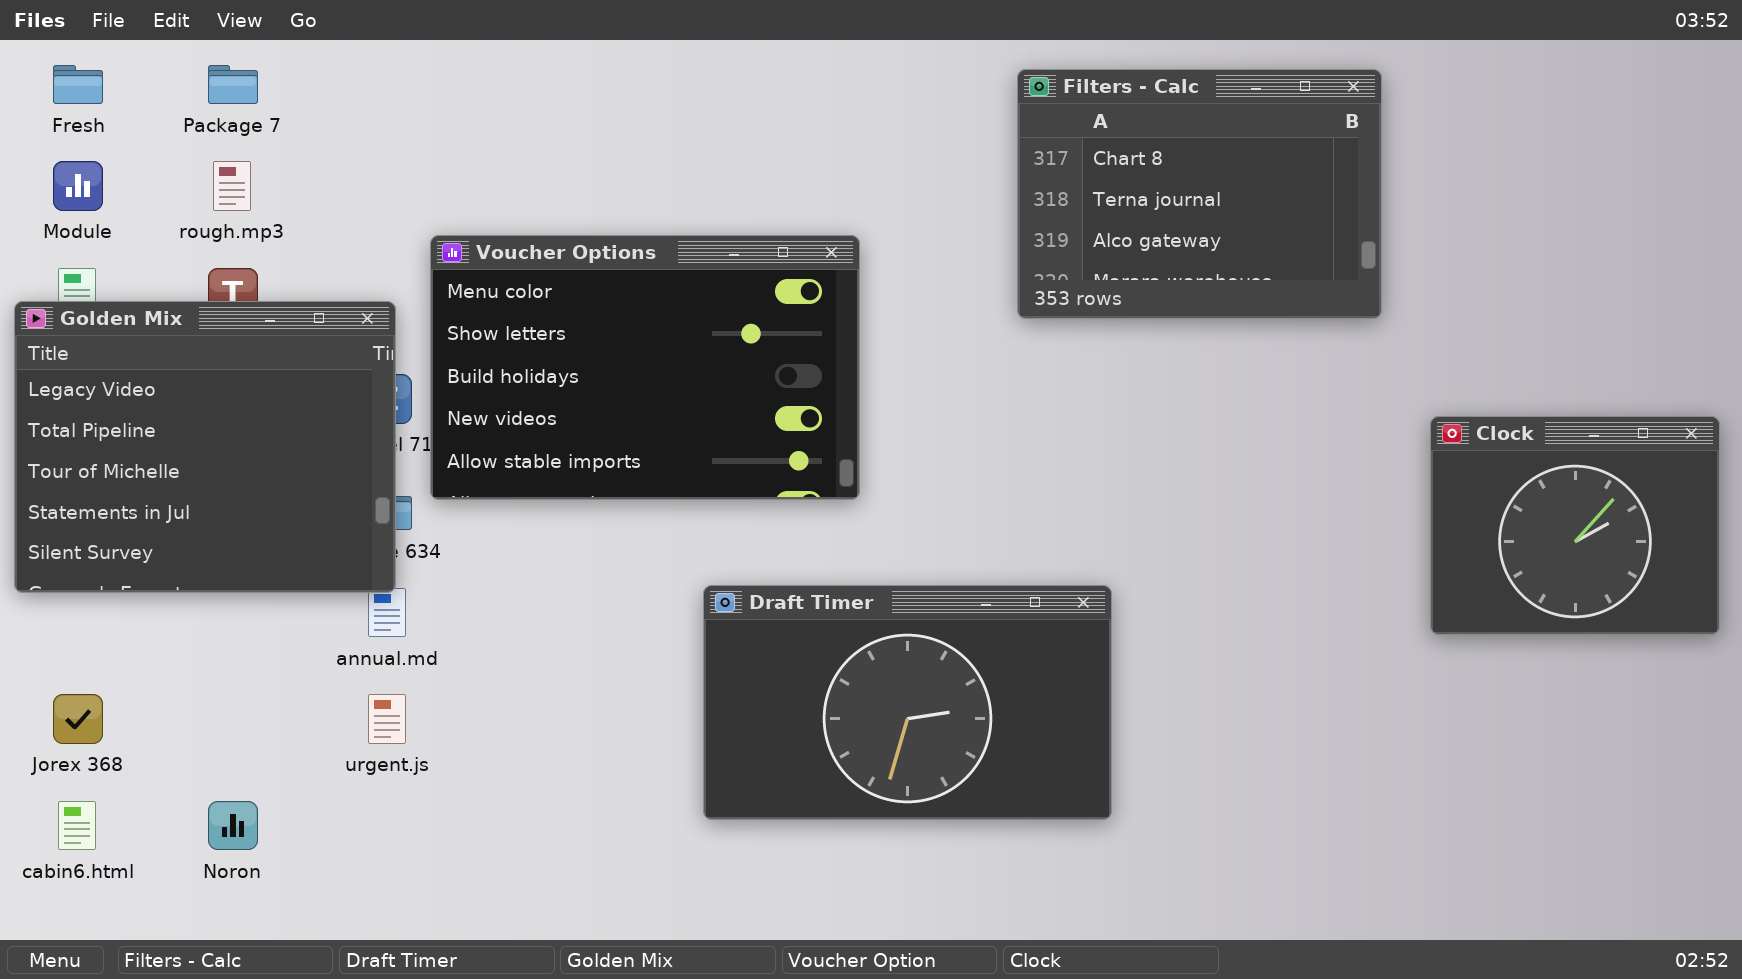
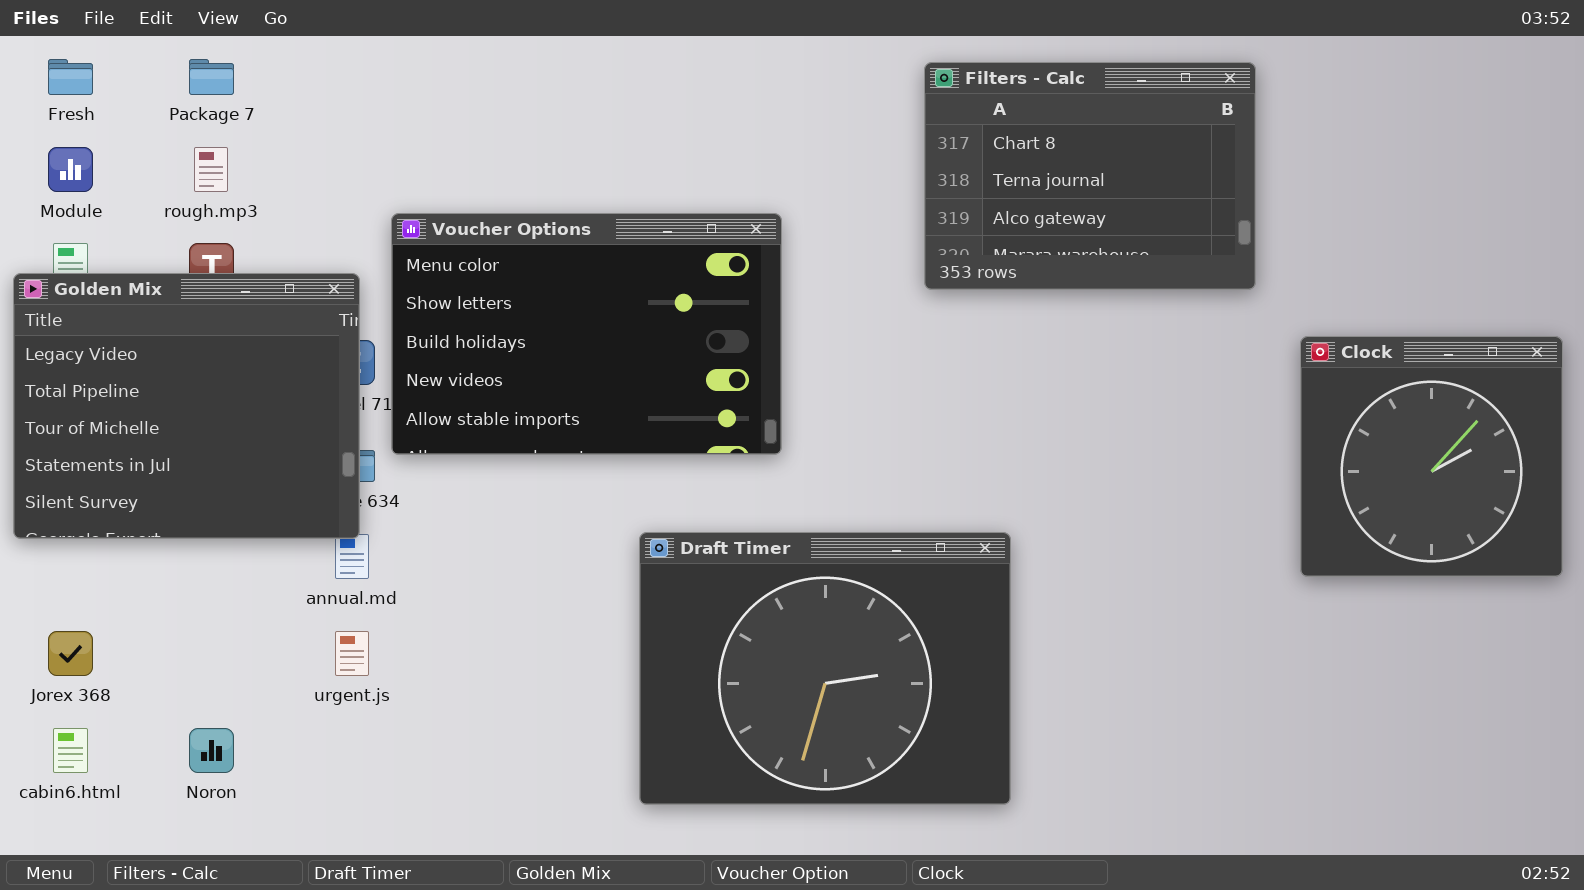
Clock: [1430,416,1720,635] -> [1300,336,1563,577], resized
Draft Timer: [703,585,1112,820] -> [639,532,1011,805], resized

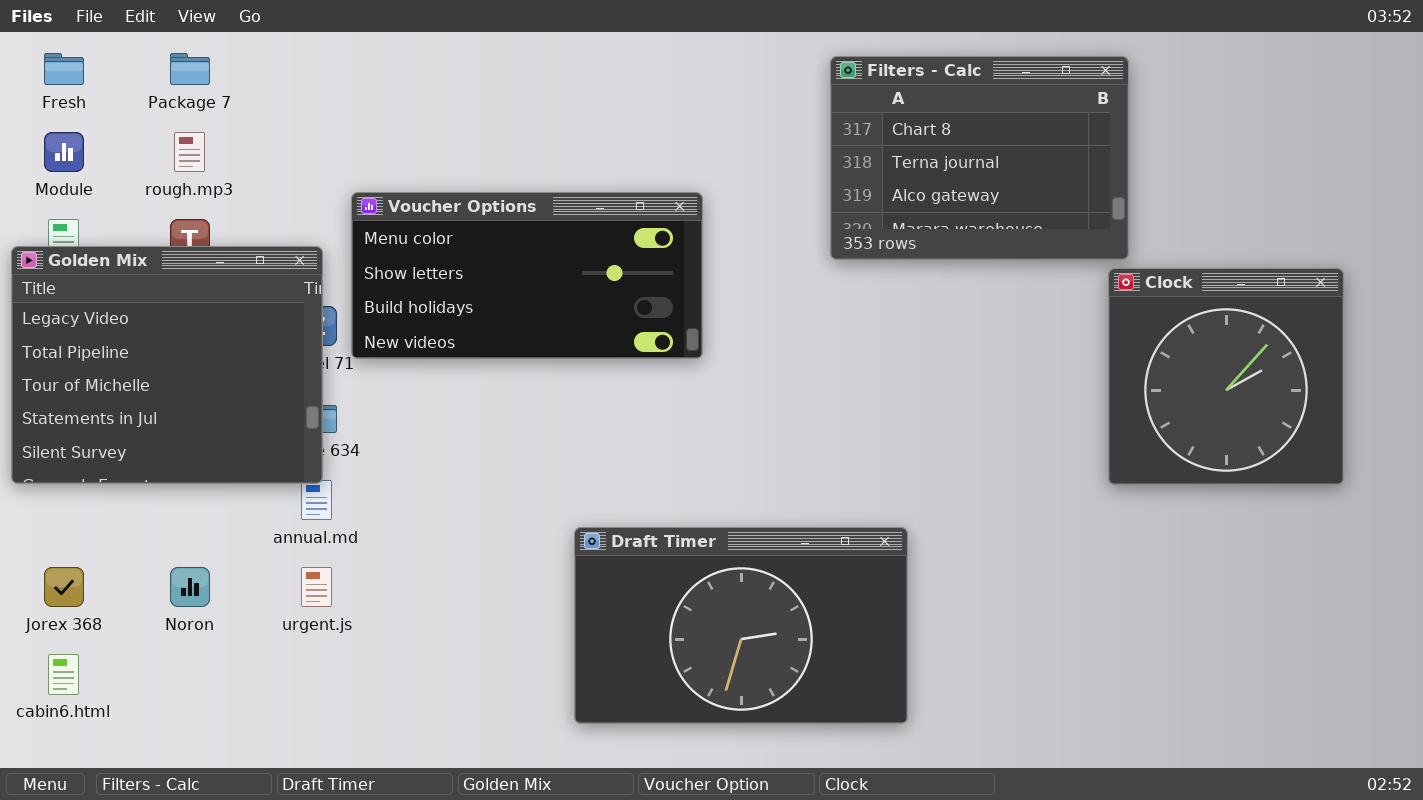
Voucher Options: [391,213,782,455] -> [351,192,703,359], resized
Clock: [1300,336,1563,577] -> [1108,268,1344,485], moved
Draft Timer: [639,532,1011,805] -> [574,527,908,724], resized
Noron: [189,728,234,773] -> [170,567,210,607], moved

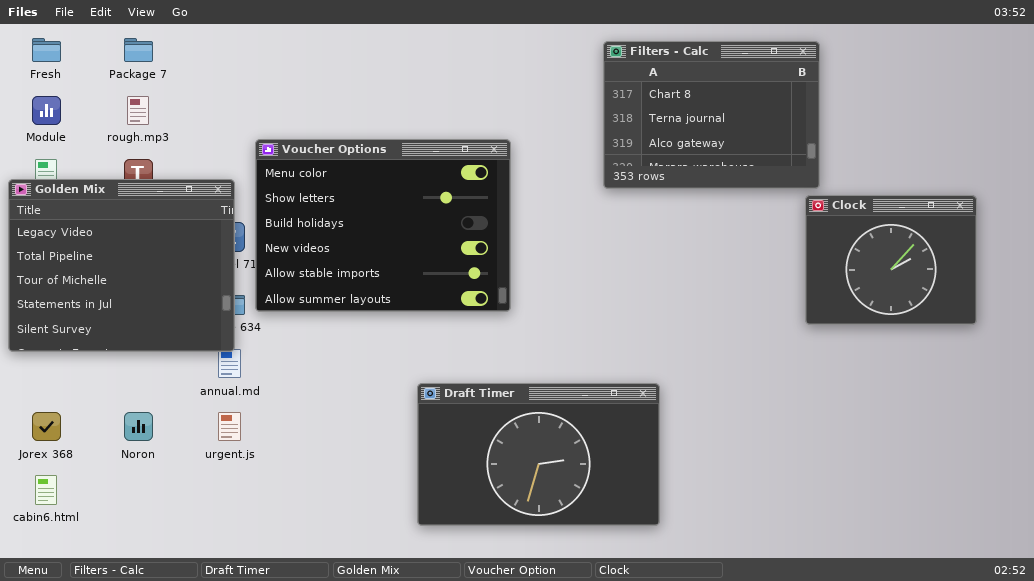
Voucher Options: [351,192,703,359] -> [255,139,511,312], resized
Clock: [1108,268,1344,485] -> [805,195,977,325], resized

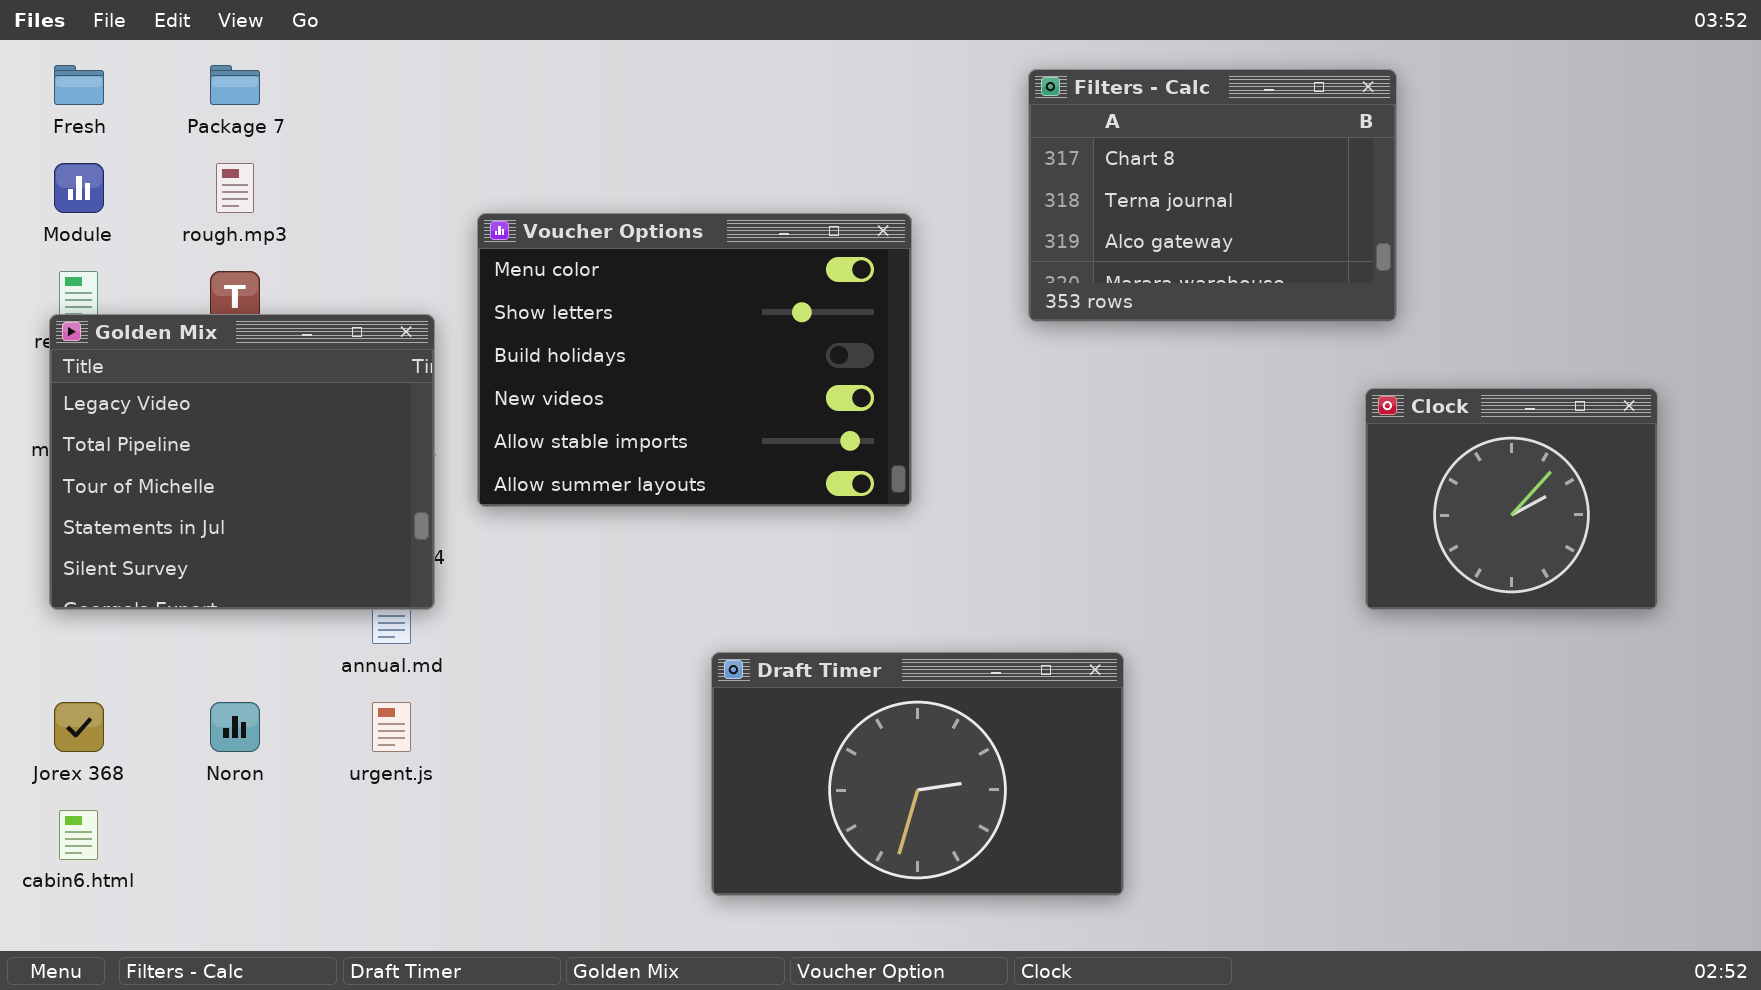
Voucher Options: [255,139,511,312] -> [477,213,912,507], moved
Golden Mix: [8,179,235,352] -> [49,314,435,610], moved
Clock: [805,195,977,325] -> [1365,388,1658,610], moved

